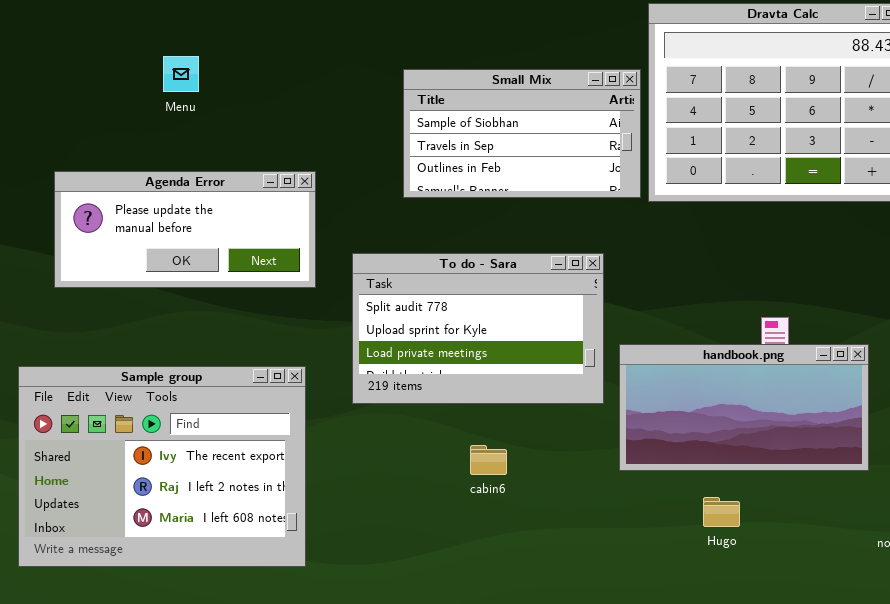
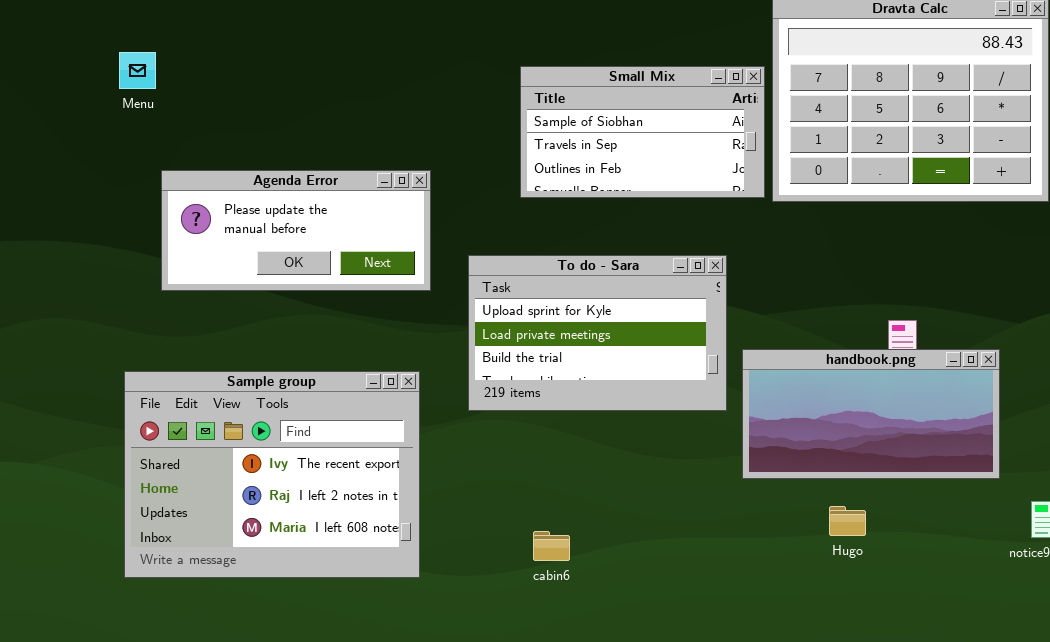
Menu: [163,56,199,92] -> [119,52,156,89], moved
To do - Sara: [352,253,604,404] -> [468,255,727,411], scrolled down 1 row
cabin6: [470,445,507,475] -> [533,531,570,561], moved

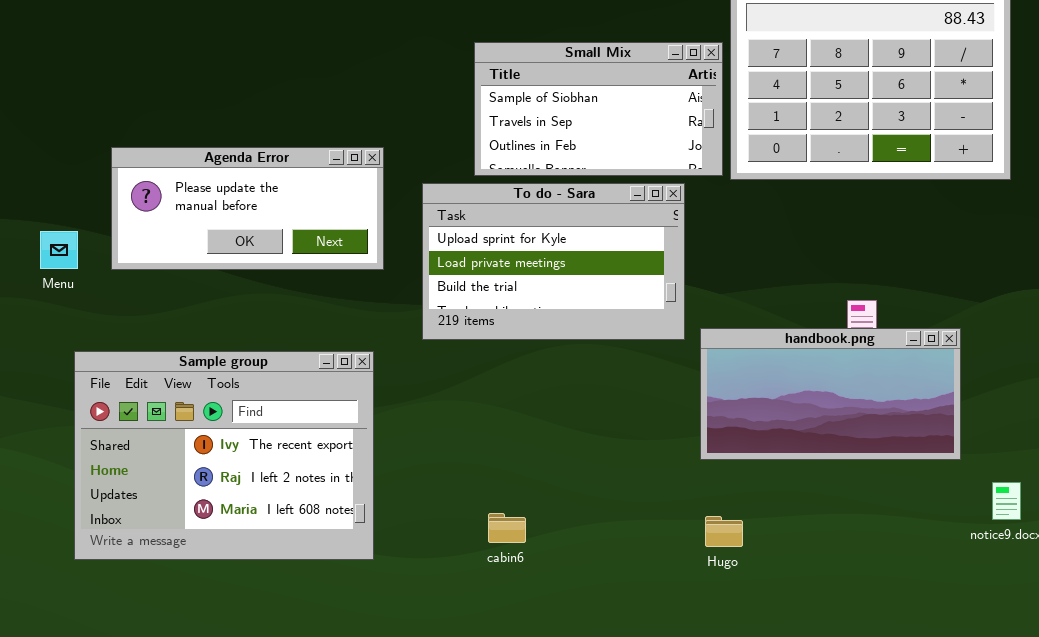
Menu: [119,52,156,89] -> [40,231,78,269], moved
To do - Sara: [468,255,727,411] -> [422,183,685,340], moved
Hugo: [829,506,866,536] -> [705,516,743,547], moved

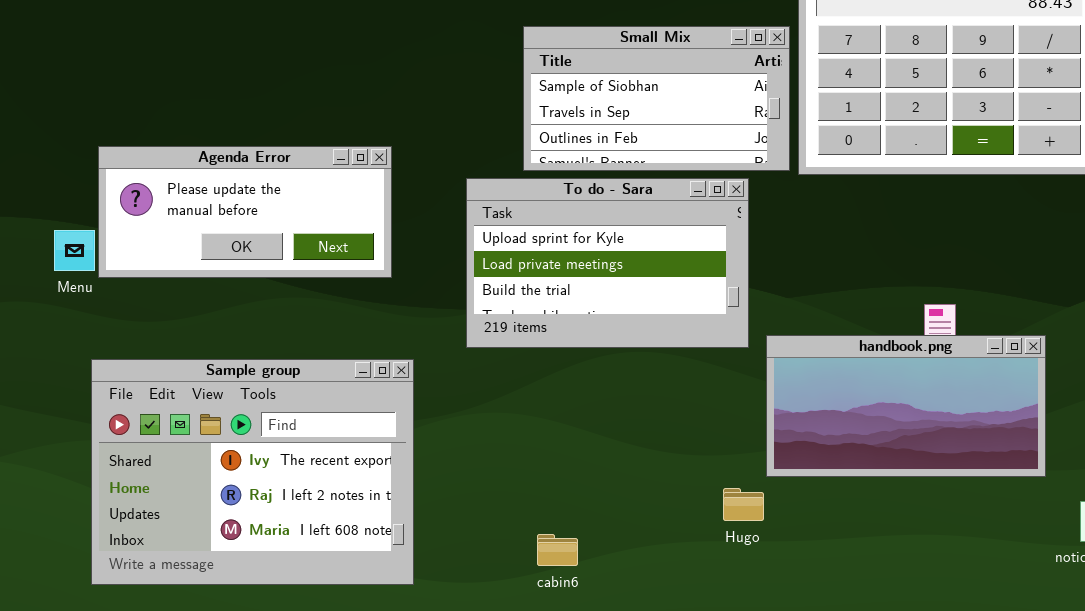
Agenda Error: [111,147,384,270] -> [98,146,392,278], moved
Hugo: [705,516,743,547] -> [723,488,764,521], moved

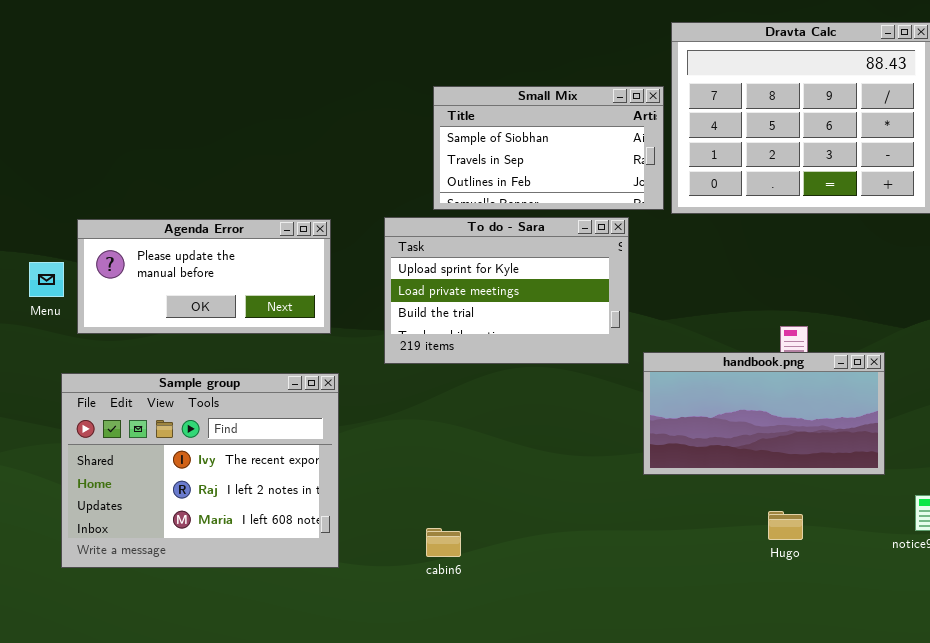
Agenda Error: [98,146,392,278] -> [77,219,331,334], moved
Hugo: [723,488,764,521] -> [768,511,803,540], moved
cabin6: [537,534,578,566] -> [426,528,461,557], moved

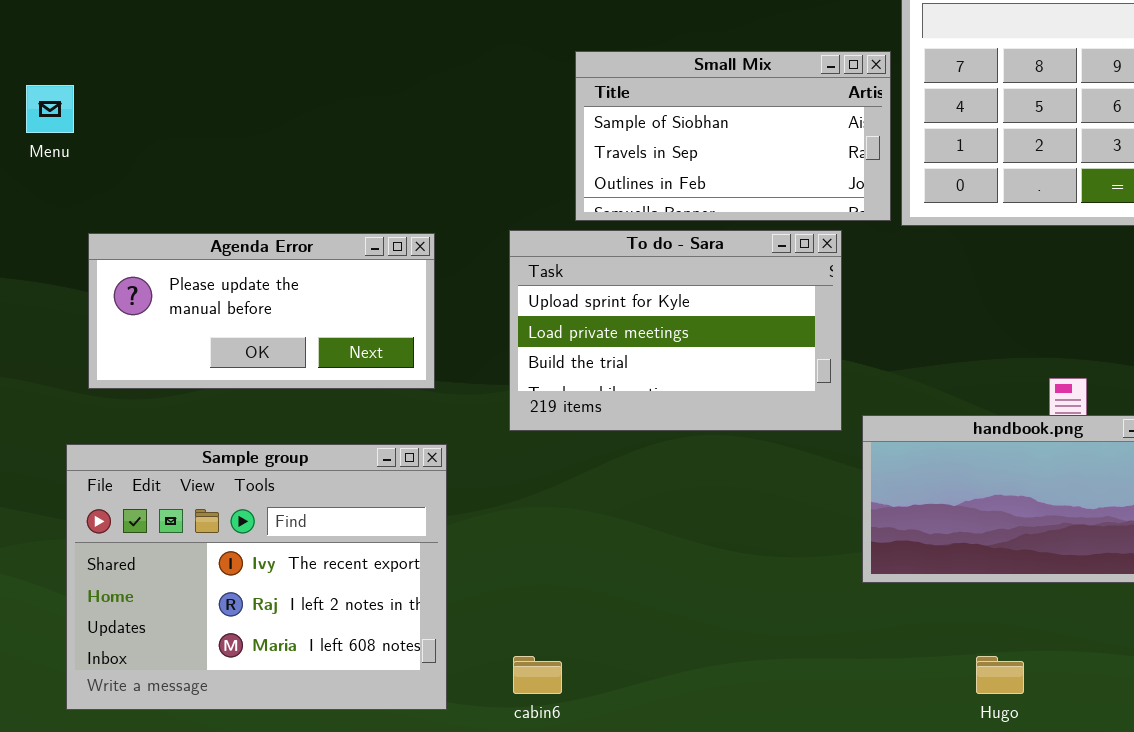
Menu: [29,262,64,297] -> [26,85,74,133], moved
Hugo: [768,511,803,540] -> [976,656,1024,694], moved
cabin6: [426,528,461,557] -> [513,656,562,694], moved

